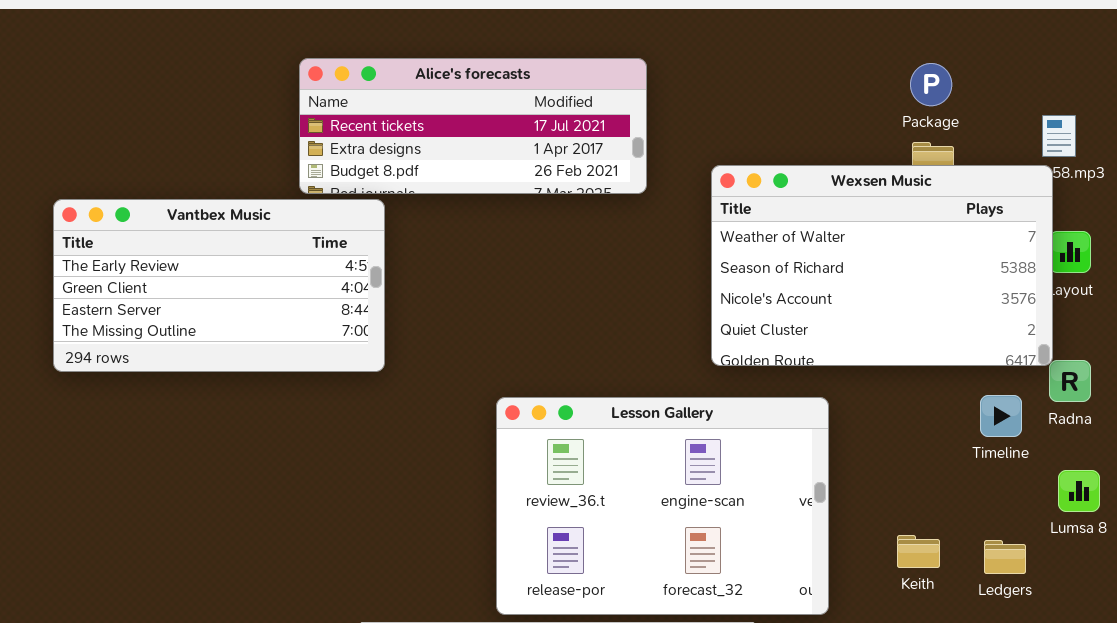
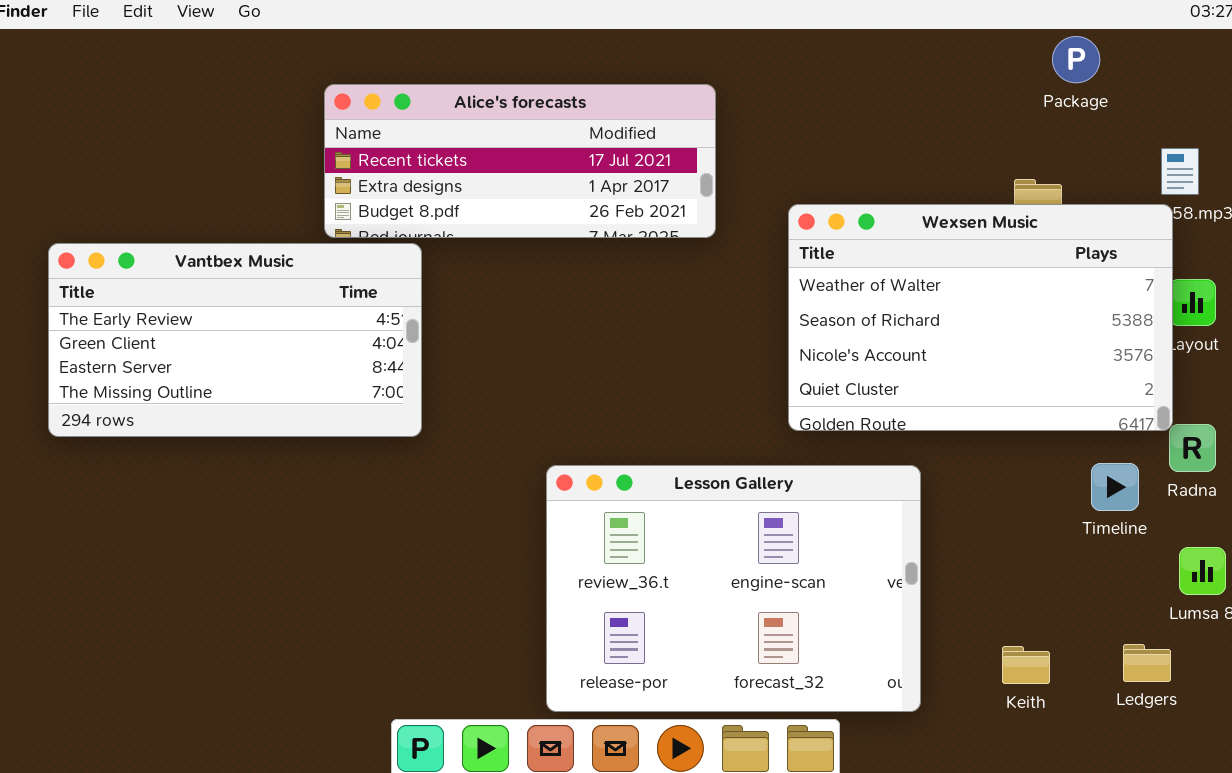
Package: [910,63,952,106] -> [1052,36,1100,83], moved
Keith: [897,535,940,568] -> [1002,646,1050,684], moved
Ledgers: [984,540,1026,574] -> [1123,644,1171,682], moved

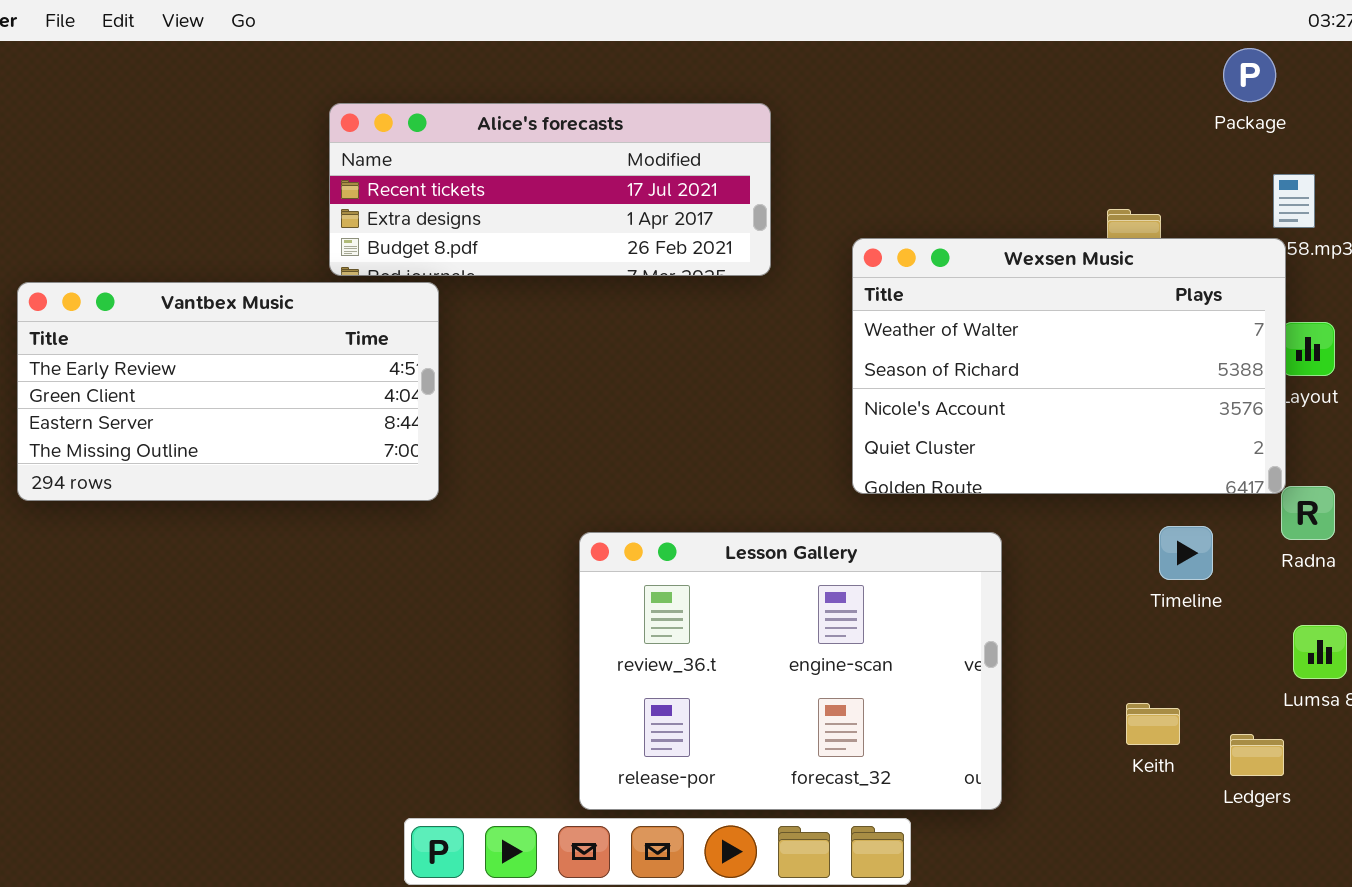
Package: [1052,36,1100,83] -> [1223,48,1276,102], moved
Timeline: [1091,463,1139,511] -> [1159,526,1213,580], moved
Keith: [1002,646,1050,684] -> [1126,703,1180,745], moved

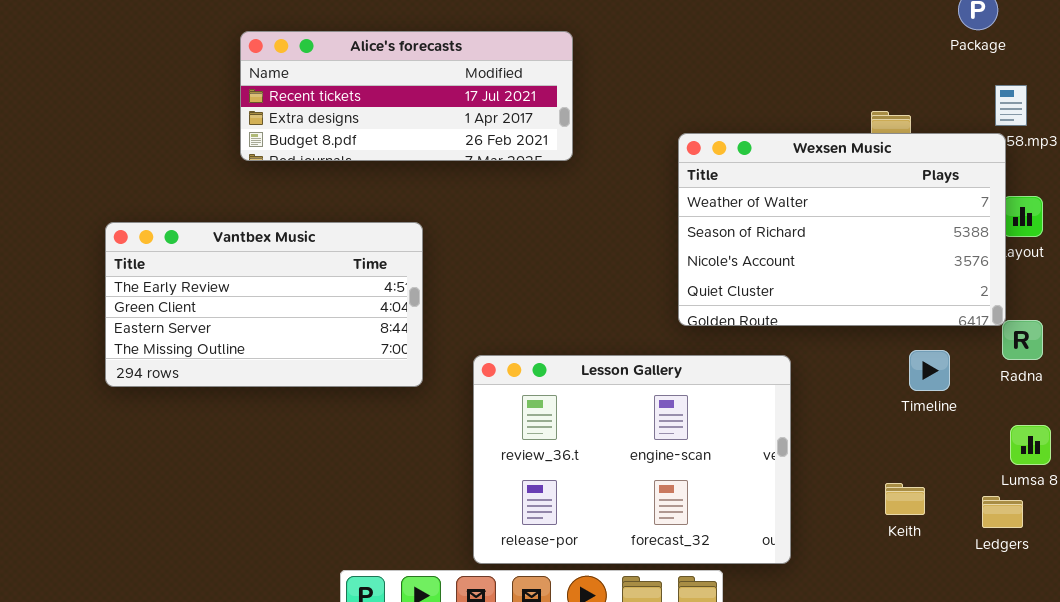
Alice's forecasts: [329,103,771,276] -> [240,31,573,161], moved
Vantbex Music: [17,282,439,501] -> [105,222,423,387], moved
Ledgers: [1230,734,1284,776] -> [982,496,1023,528], moved

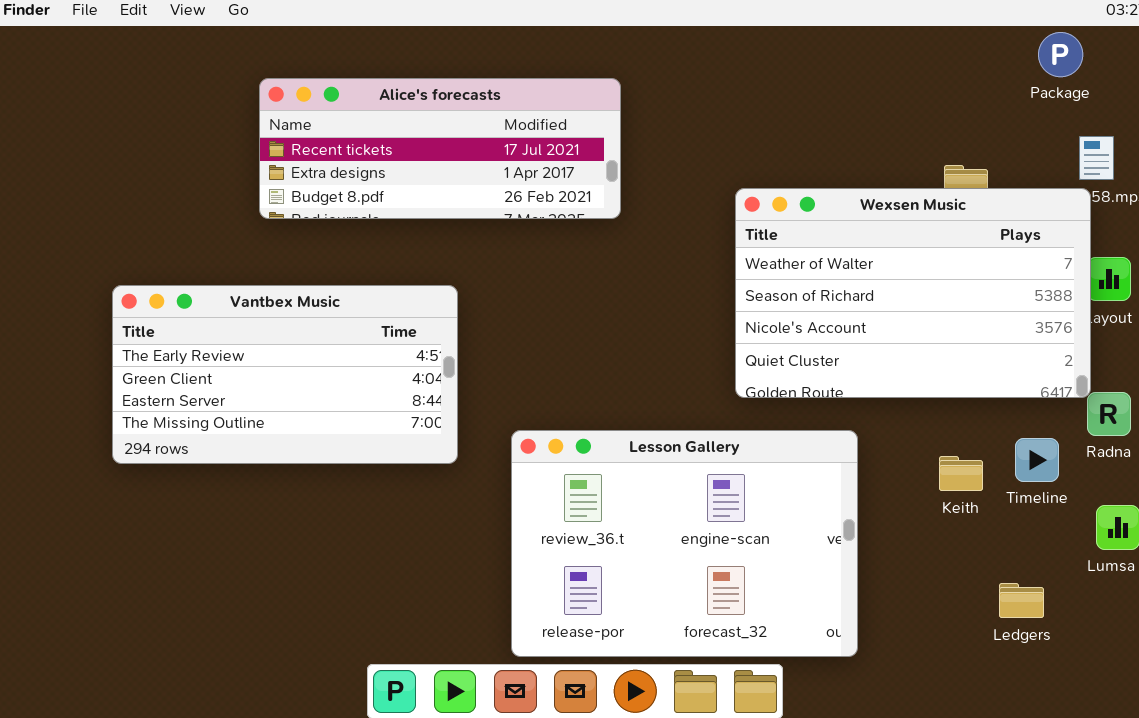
Timeline: [909,350,950,391] -> [1015,438,1059,482], moved
Keith: [885,483,925,515] -> [939,456,983,491], moved
Ledgers: [982,496,1023,528] -> [999,583,1044,618], moved

